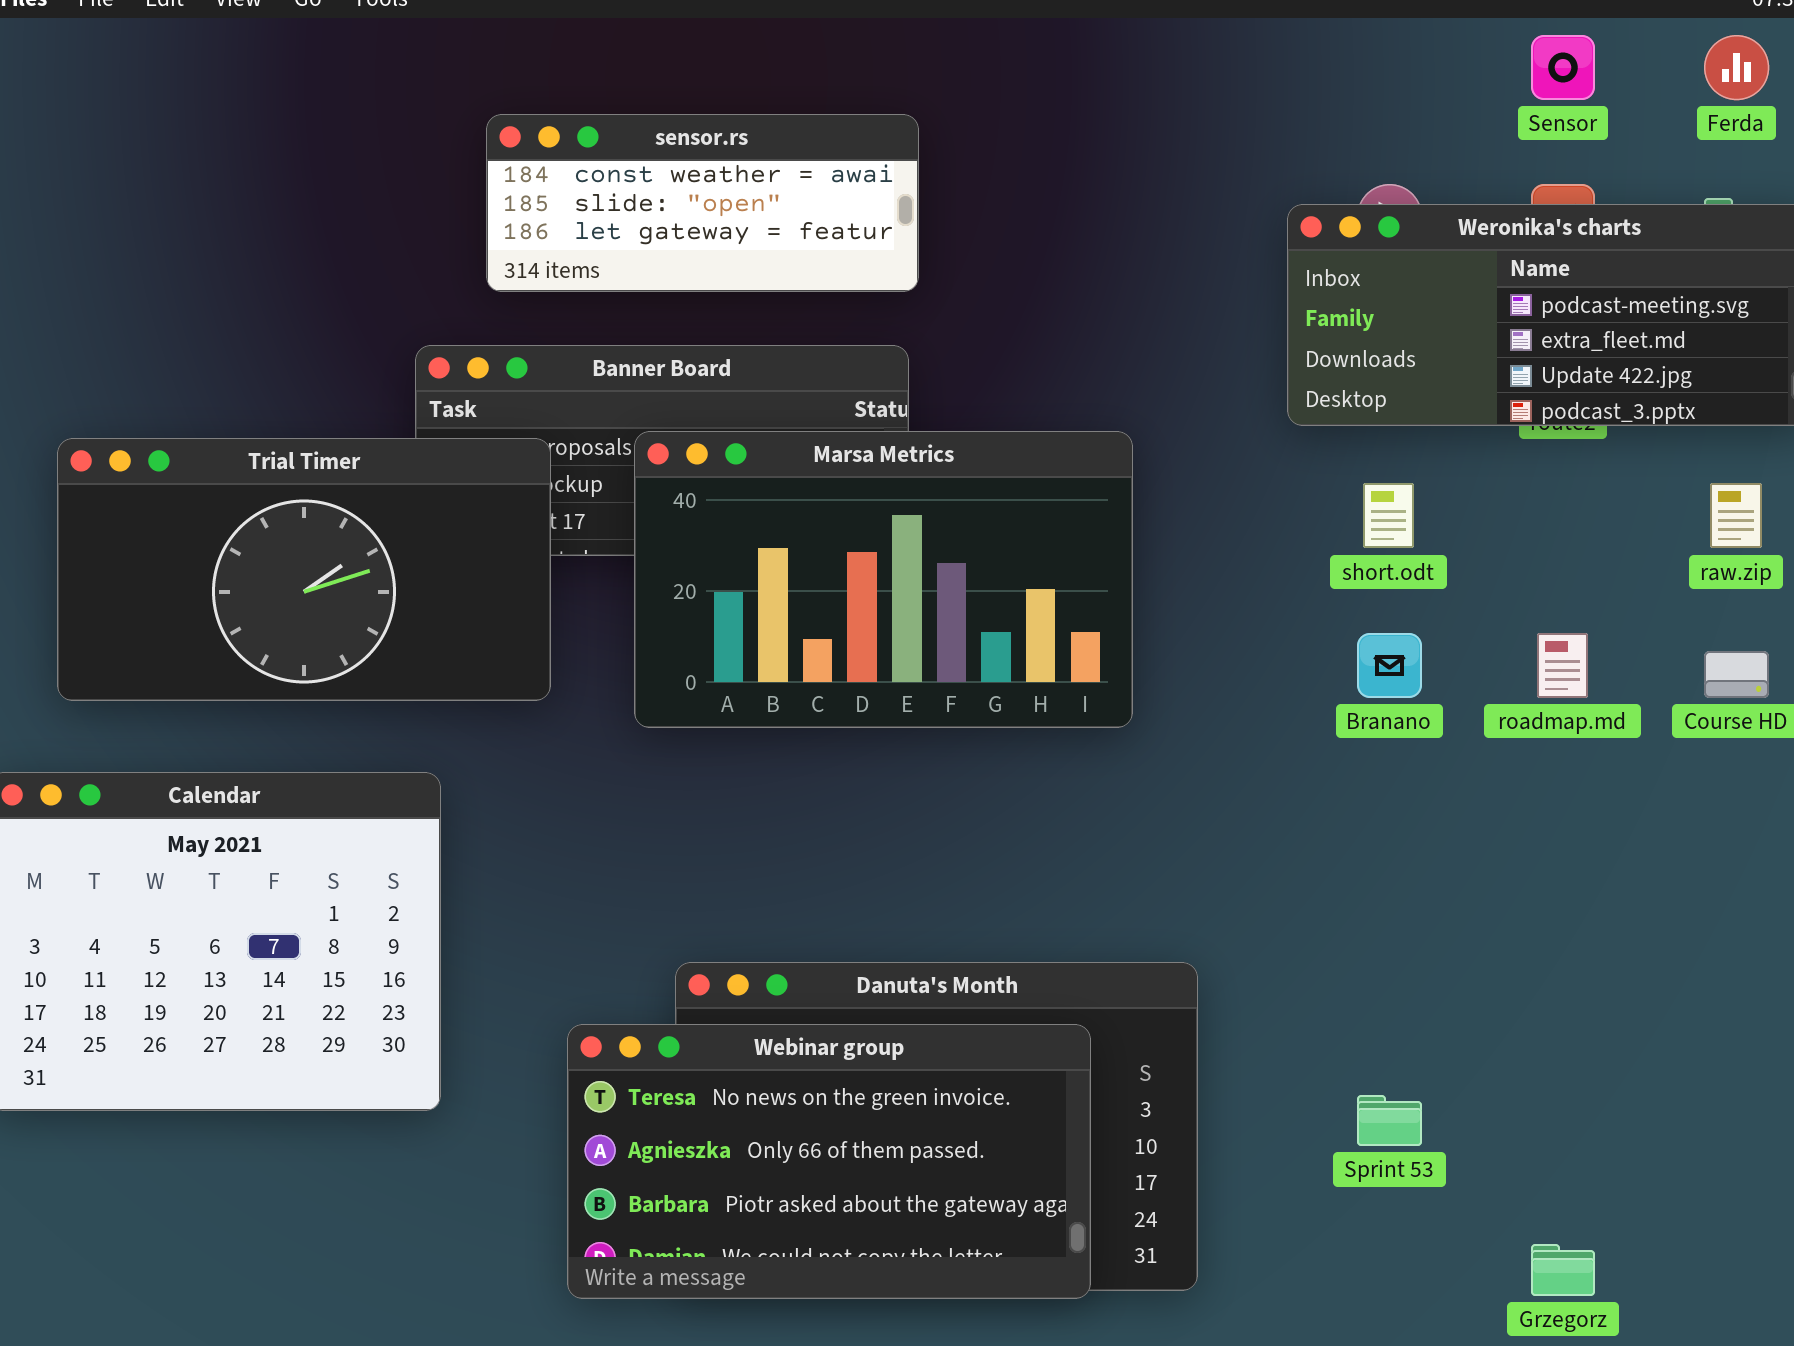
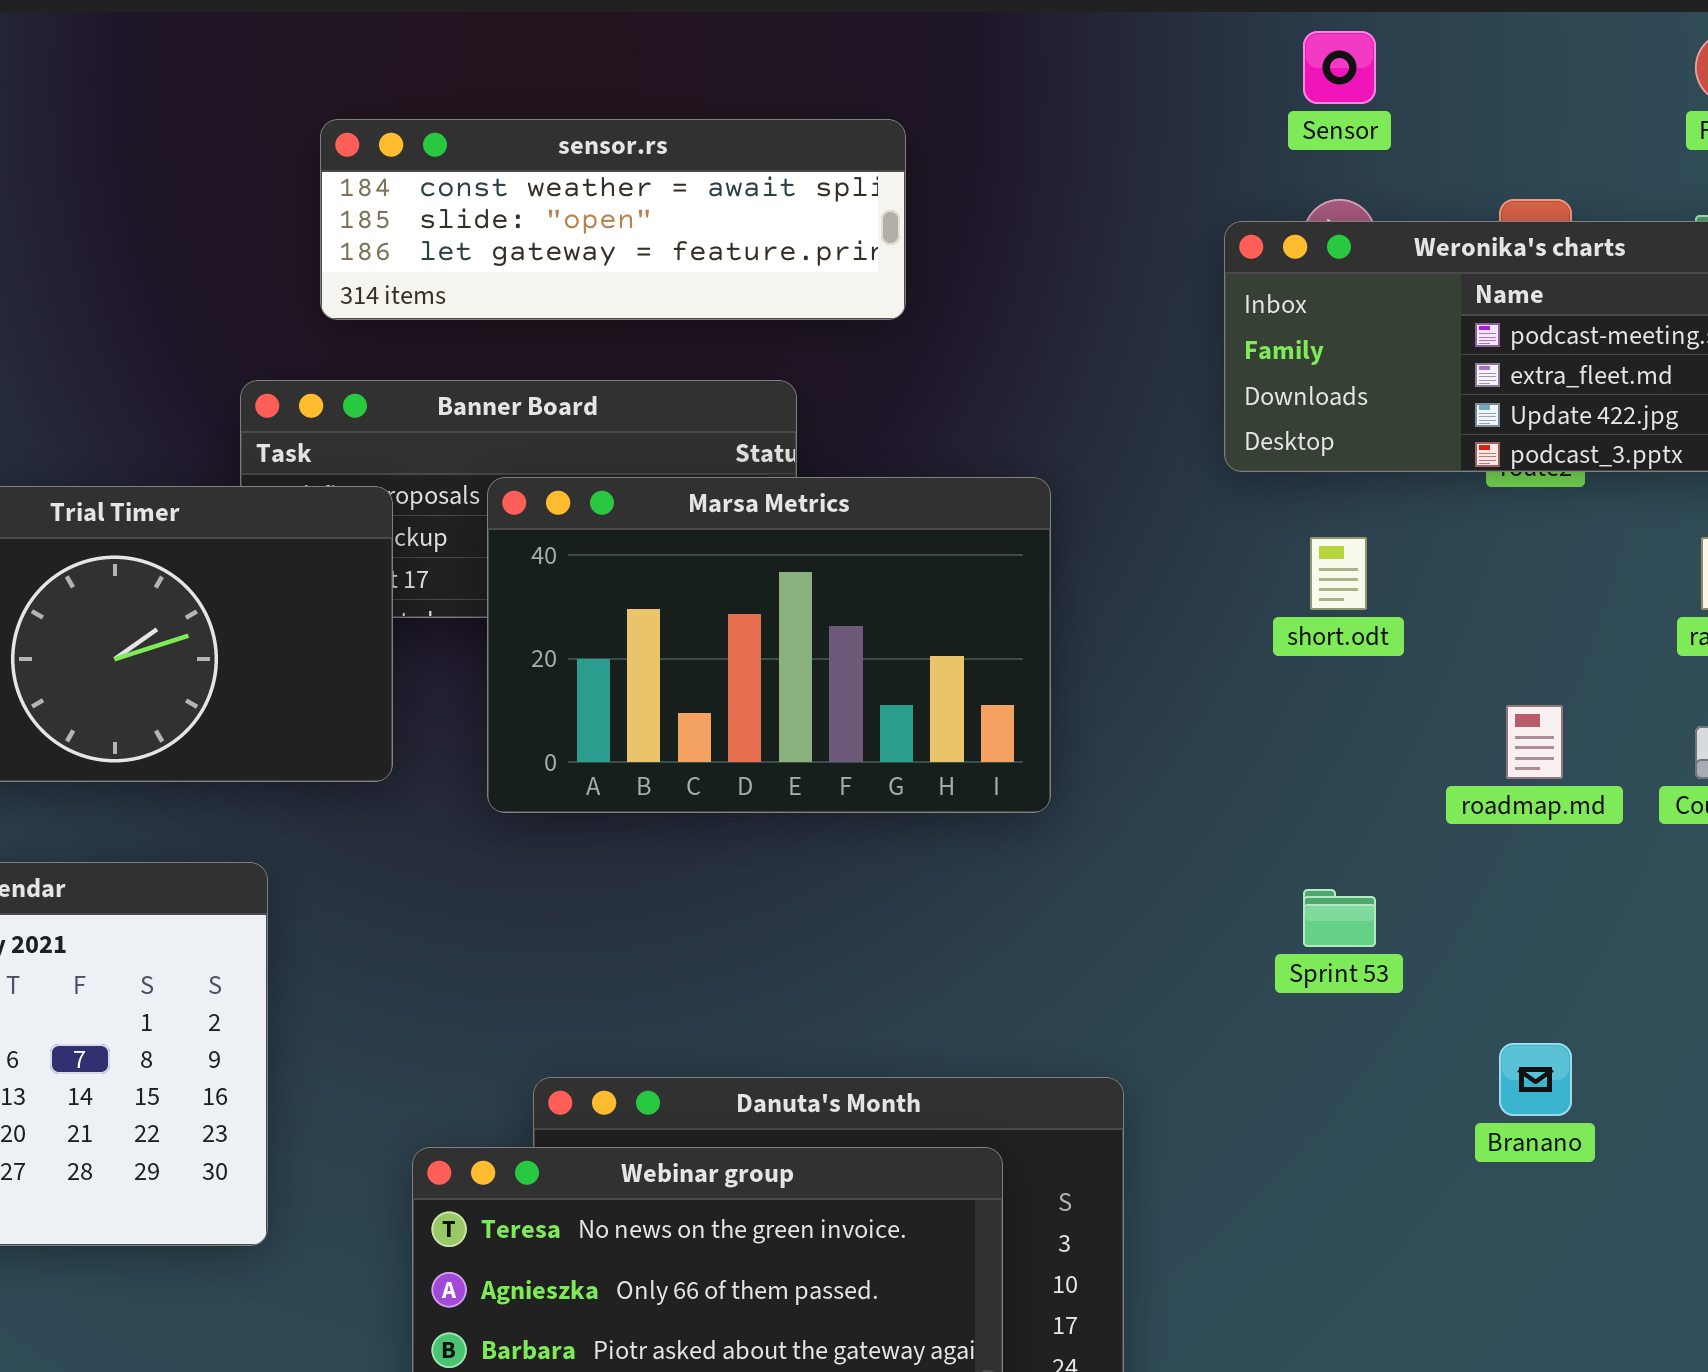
Sensor: [1531,35,1595,100] -> [1303,31,1376,104], moved
sensor.rs: [486,114,919,292] -> [320,119,906,320], resized
Branano: [1357,633,1422,698] -> [1499,1043,1572,1116], moved
Sprint 53: [1357,1095,1422,1146] -> [1303,889,1376,947], moved

